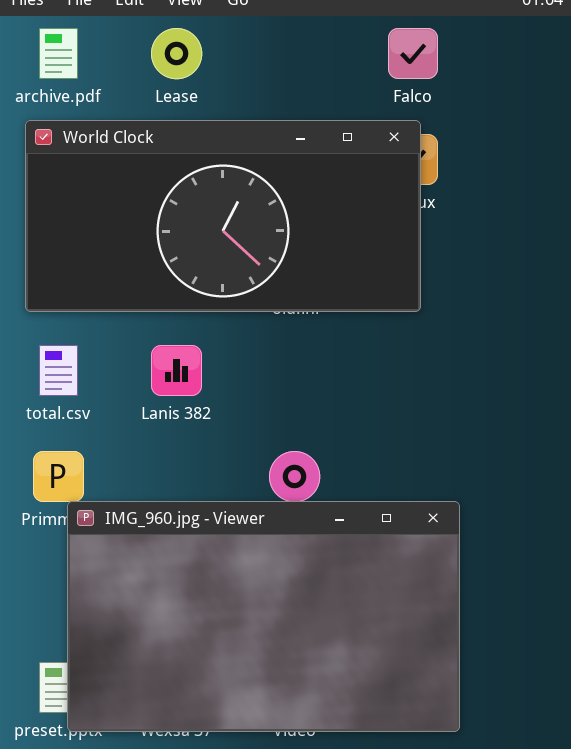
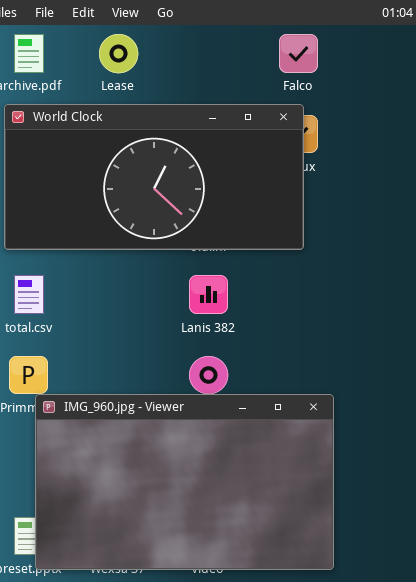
Lanis 382: [151,345,202,396] -> [189,275,228,314], moved

